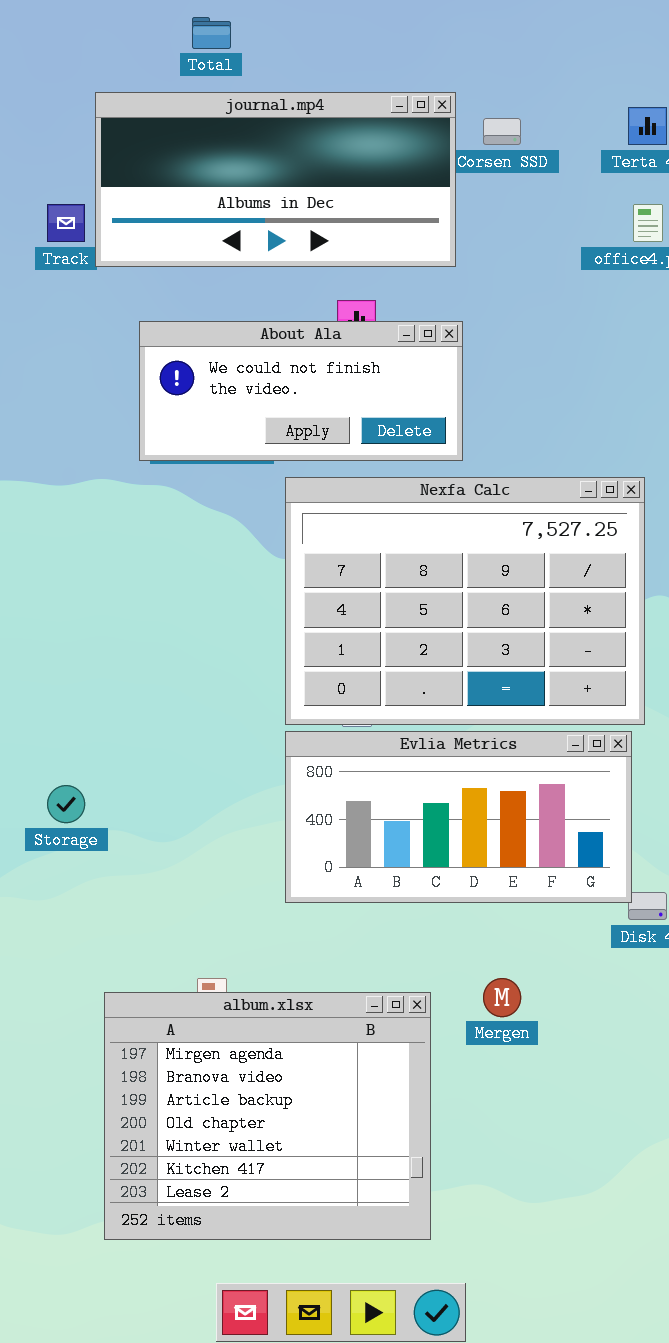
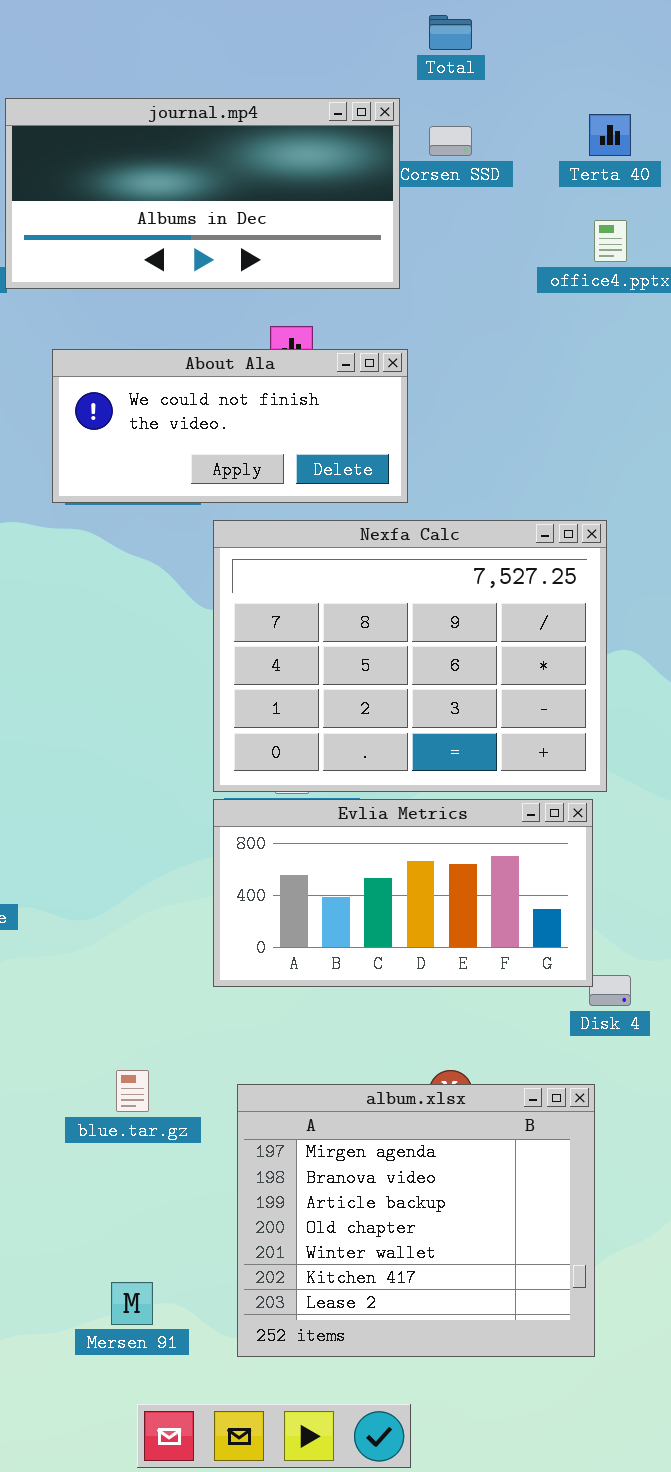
Total: [192,17,231,49] -> [429,15,472,50], moved
album.xlsx: [104,992,431,1240] -> [237,1084,595,1357], moved

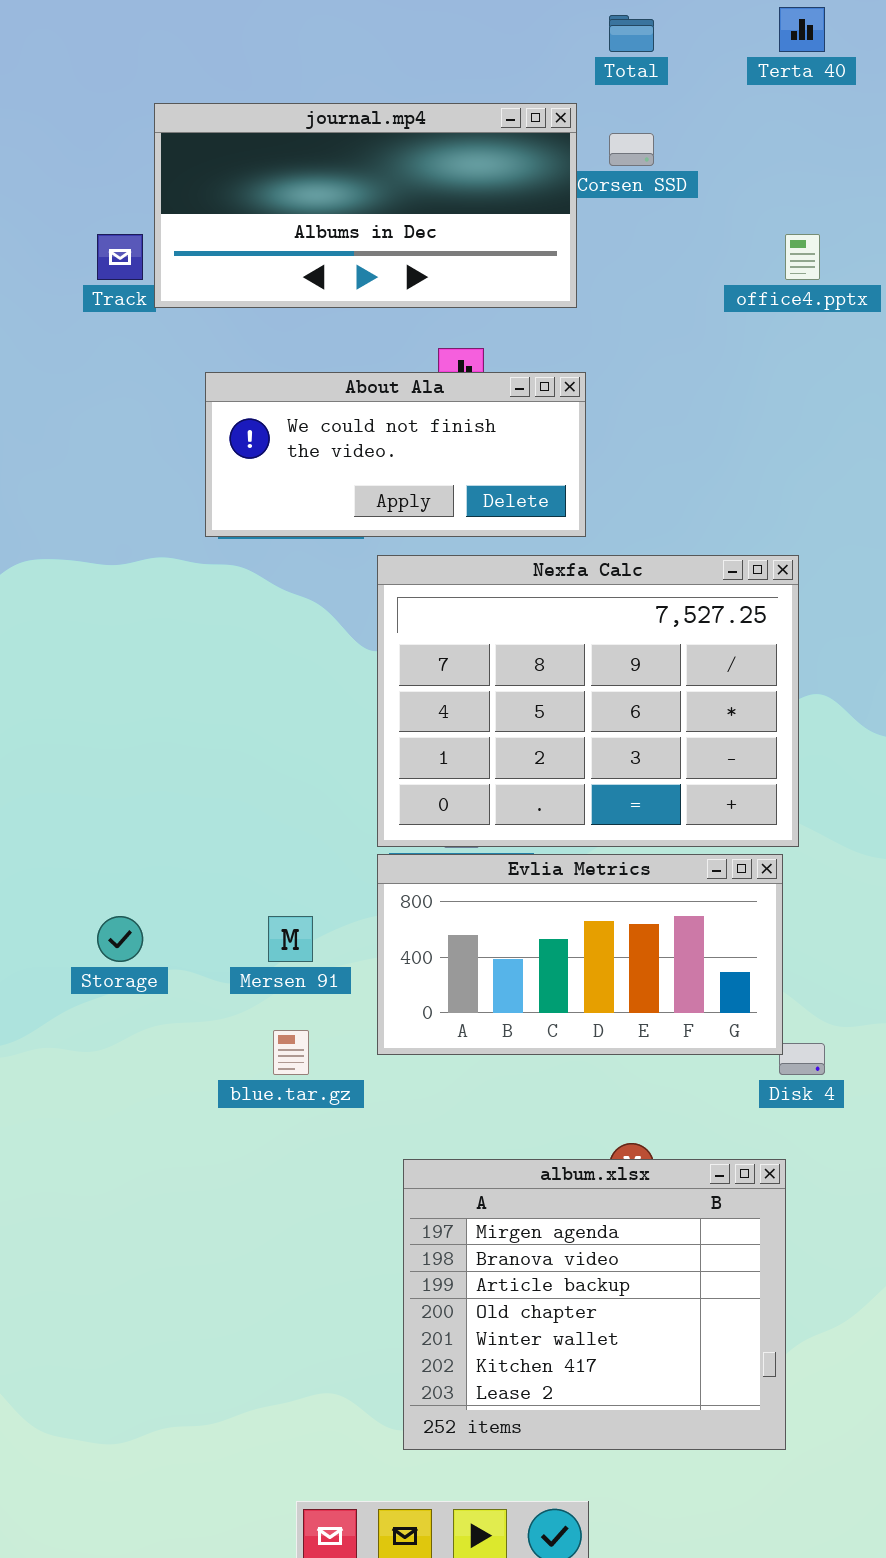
Terta 40: [589,114,631,156] -> [779,7,825,52], moved
blue.tar.gz: [116,1070,149,1112] -> [273,1030,309,1075], moved
Mersen 91: [111,1282,153,1325] -> [268,916,313,962], moved

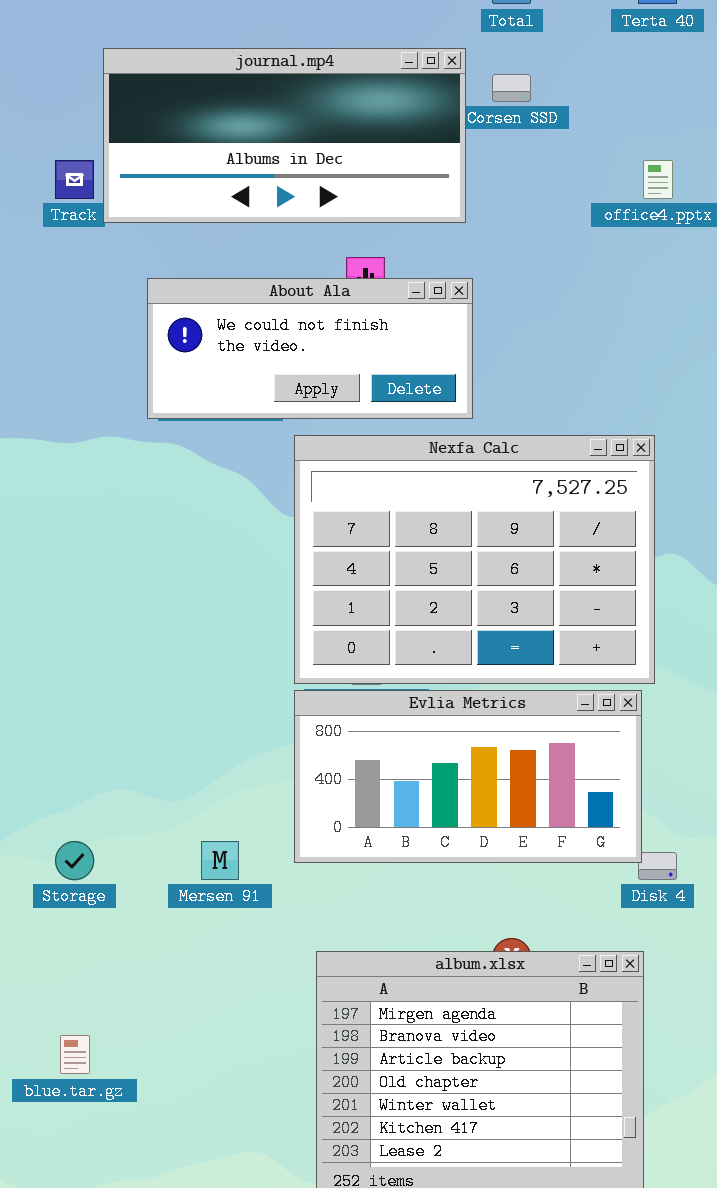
Storage: [97,916,143,962] -> [55,841,94,880], moved
Mersen 91: [268,916,313,962] -> [201,841,239,880], moved
blue.tar.gz: [273,1030,309,1075] -> [60,1035,90,1074], moved

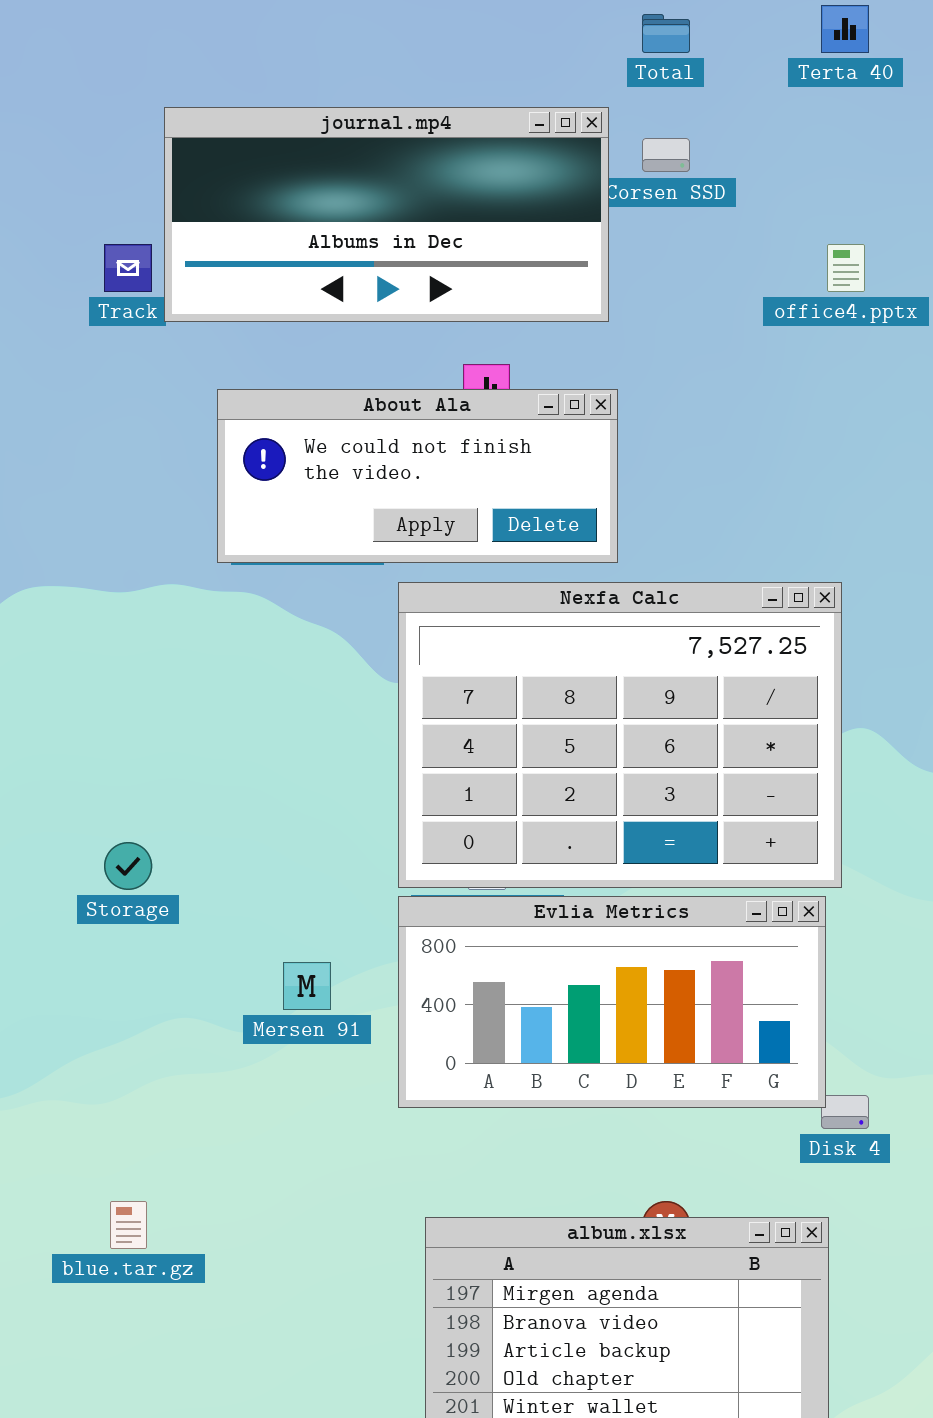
Storage: [55,841,94,880] -> [104,842,152,890], moved
Mersen 91: [201,841,239,880] -> [283,962,331,1010], moved
blue.tar.gz: [60,1035,90,1074] -> [110,1201,147,1249], moved

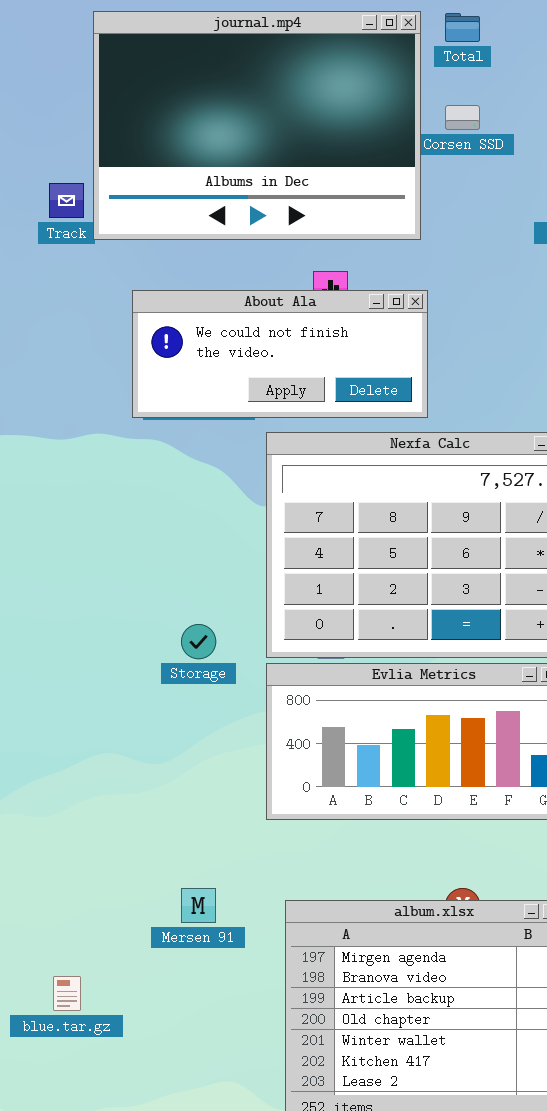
journal.mp4: [164,107,609,322] -> [93,11,421,240], resized
Storage: [104,842,152,890] -> [181,624,216,659], moved
Mersen 91: [283,962,331,1010] -> [181,888,216,923], moved
blue.tar.gz: [110,1201,147,1249] -> [53,976,81,1011], moved

